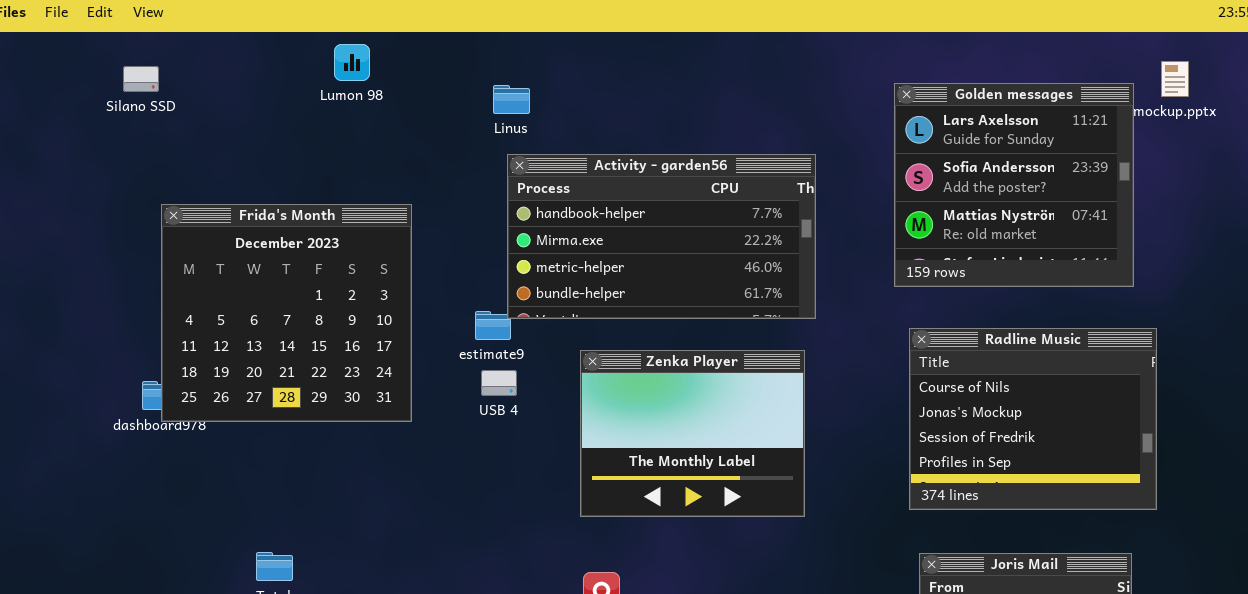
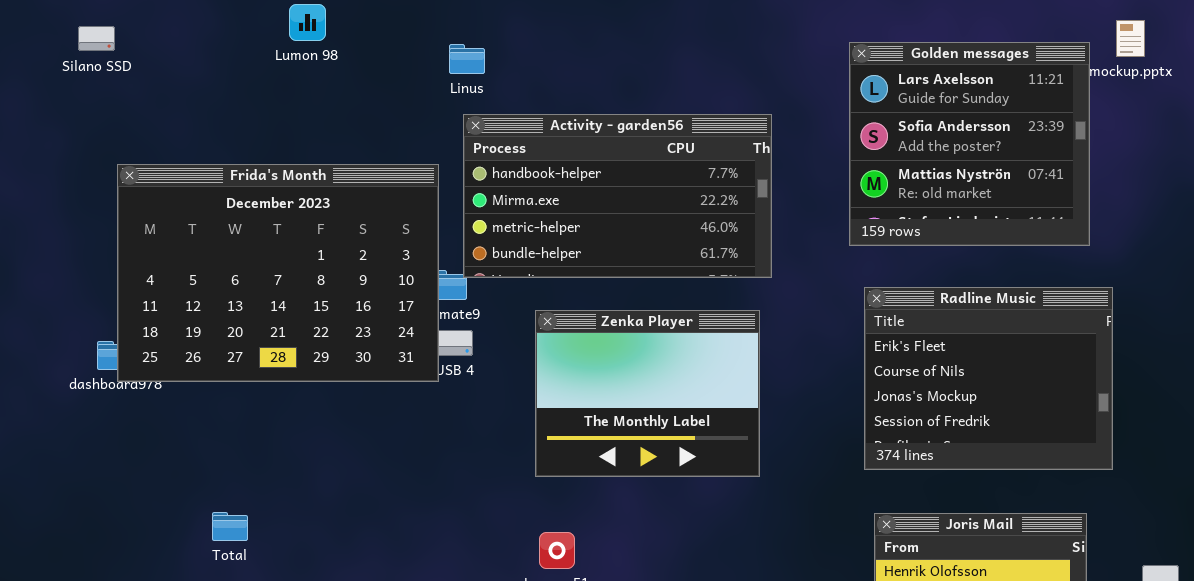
Frida's Month: [161,204,412,422] -> [117,164,439,382], resized
Radline Music: [909,328,1157,510] -> [864,287,1113,470], scrolled up 1 row

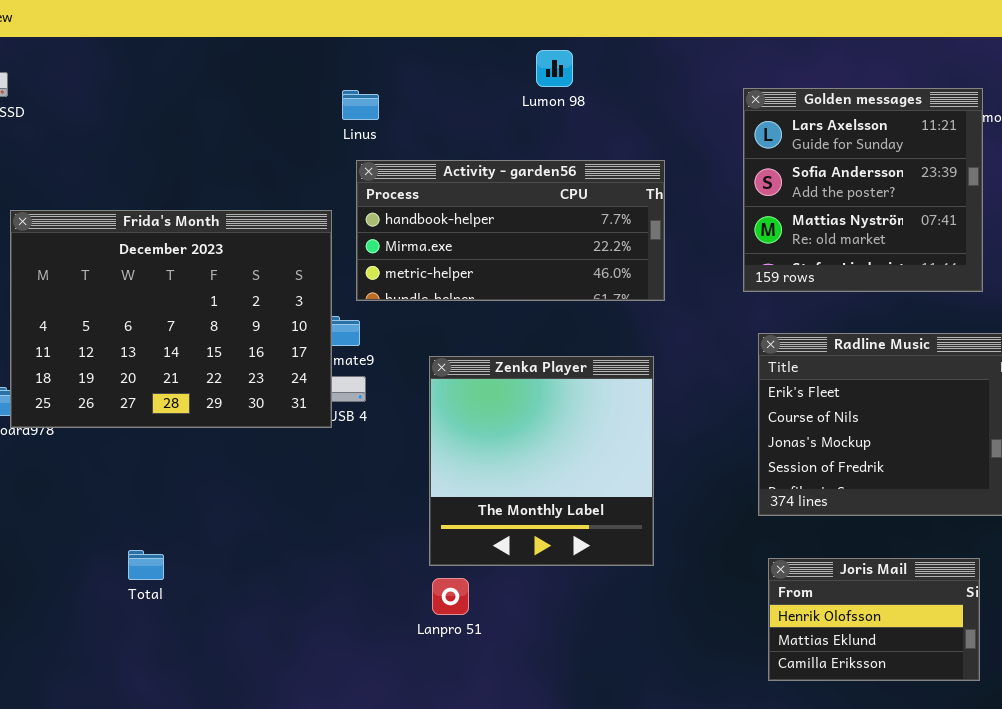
Lumon 98: [289,4,326,41] -> [536,50,573,87], moved
Activity - garden56: [463,114,772,278] -> [356,160,665,301], resized
Zenka Player: [535,310,760,477] -> [429,356,654,566], resized
Total: [212,512,248,541] -> [128,550,164,580], moved

